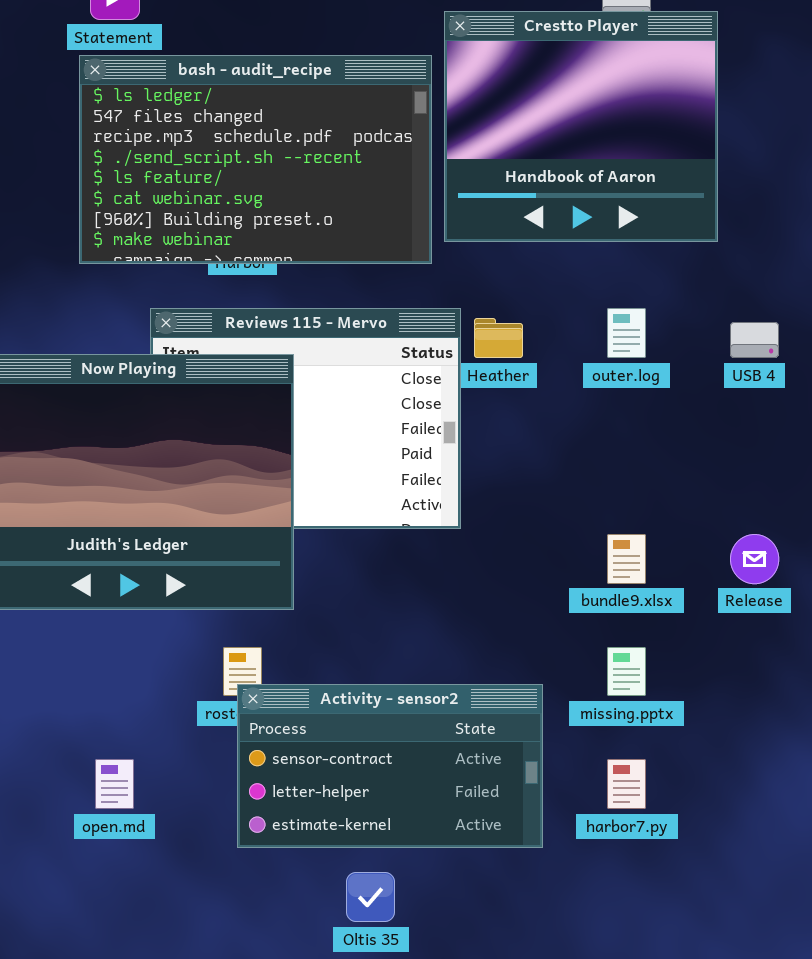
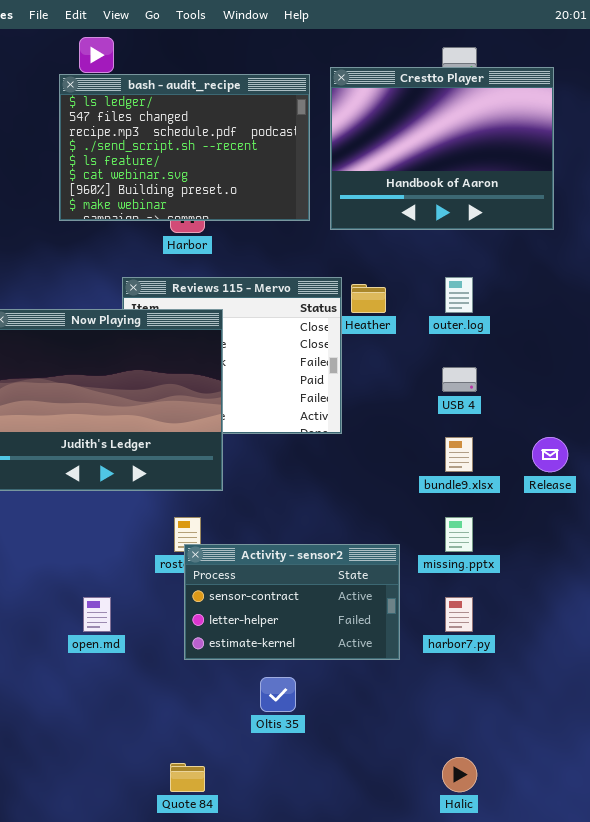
Crestto Player: [444,11,718,242] -> [330,67,554,230], resized
bash - audit_recipe: [79,55,432,264] -> [59,74,310,221], moved
USB 4: [730,322,779,358] -> [442,367,477,392], moved

